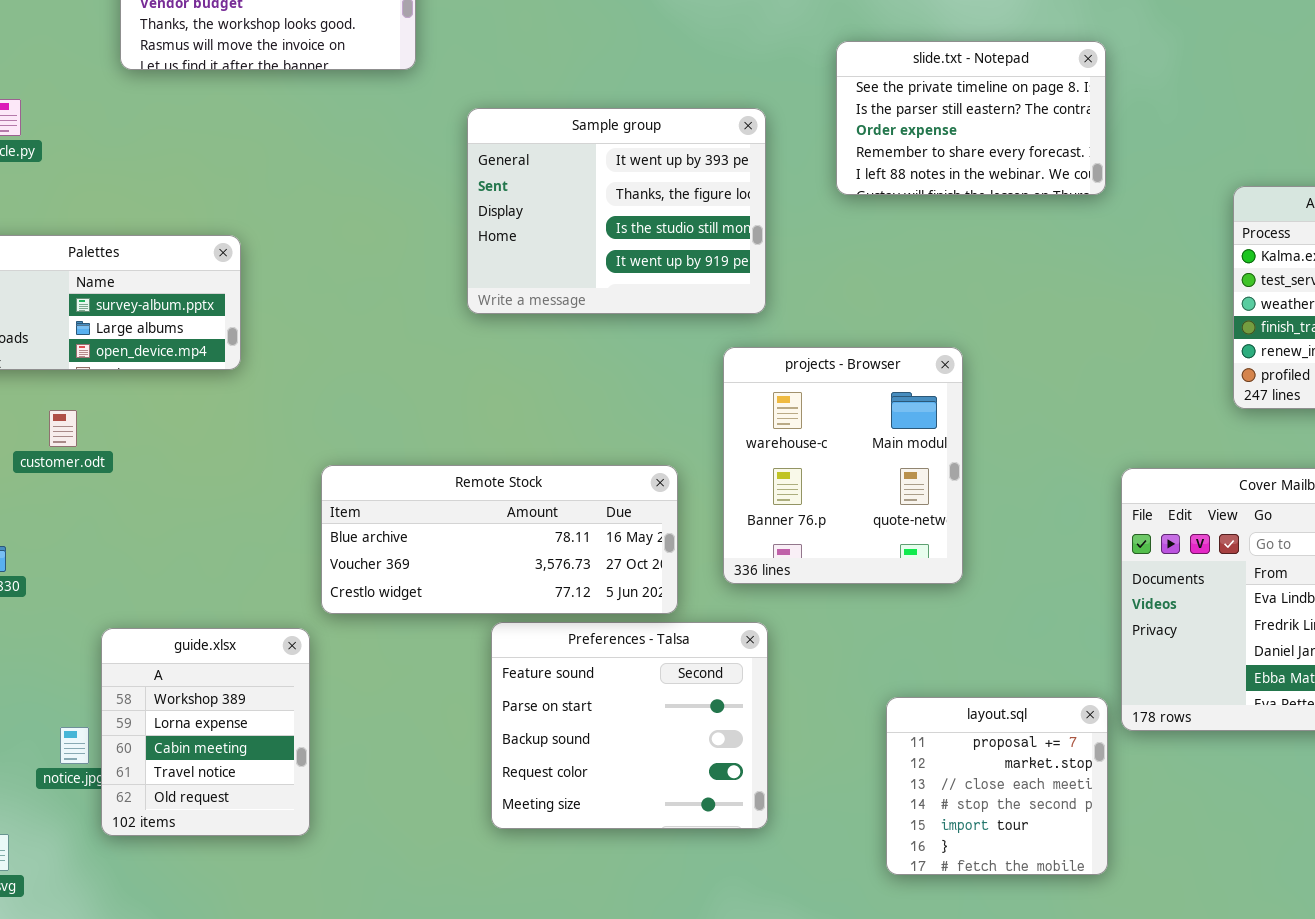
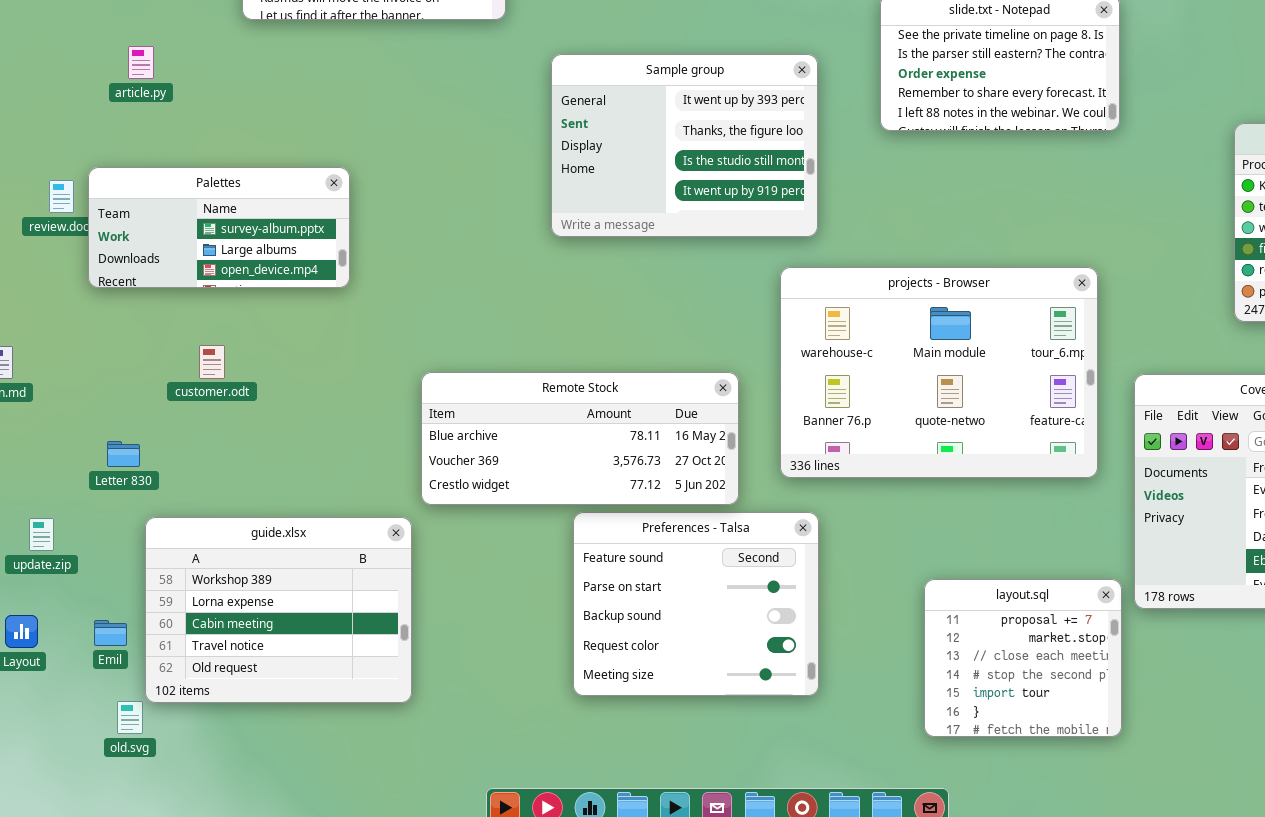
projects - Browser: [723,347,963,584] -> [780,267,1098,478], resized
customer.odt: [49,410,77,447] -> [199,345,225,379], moved
guide.xlsx: [101,628,310,836] -> [145,517,412,703], resized

